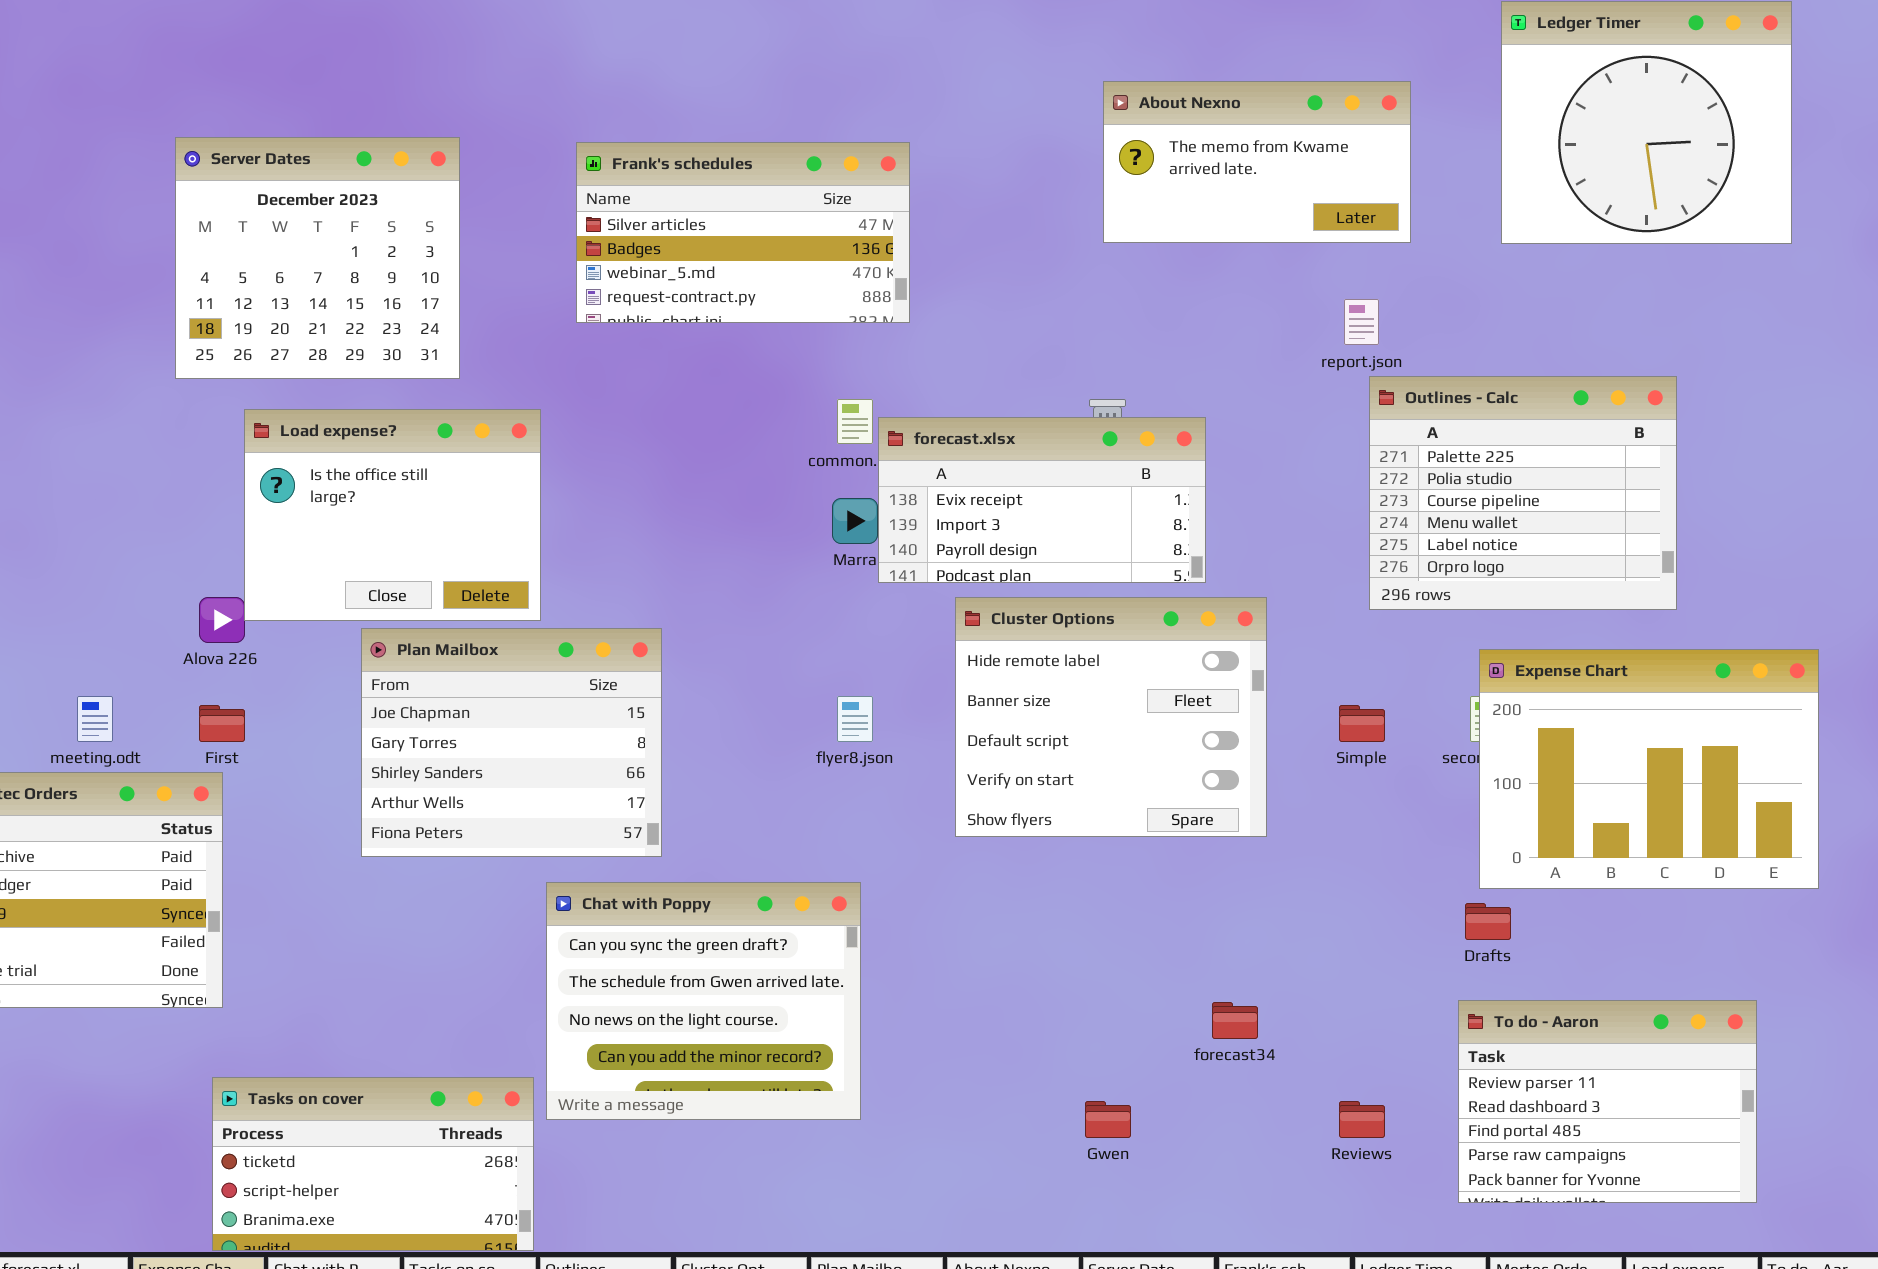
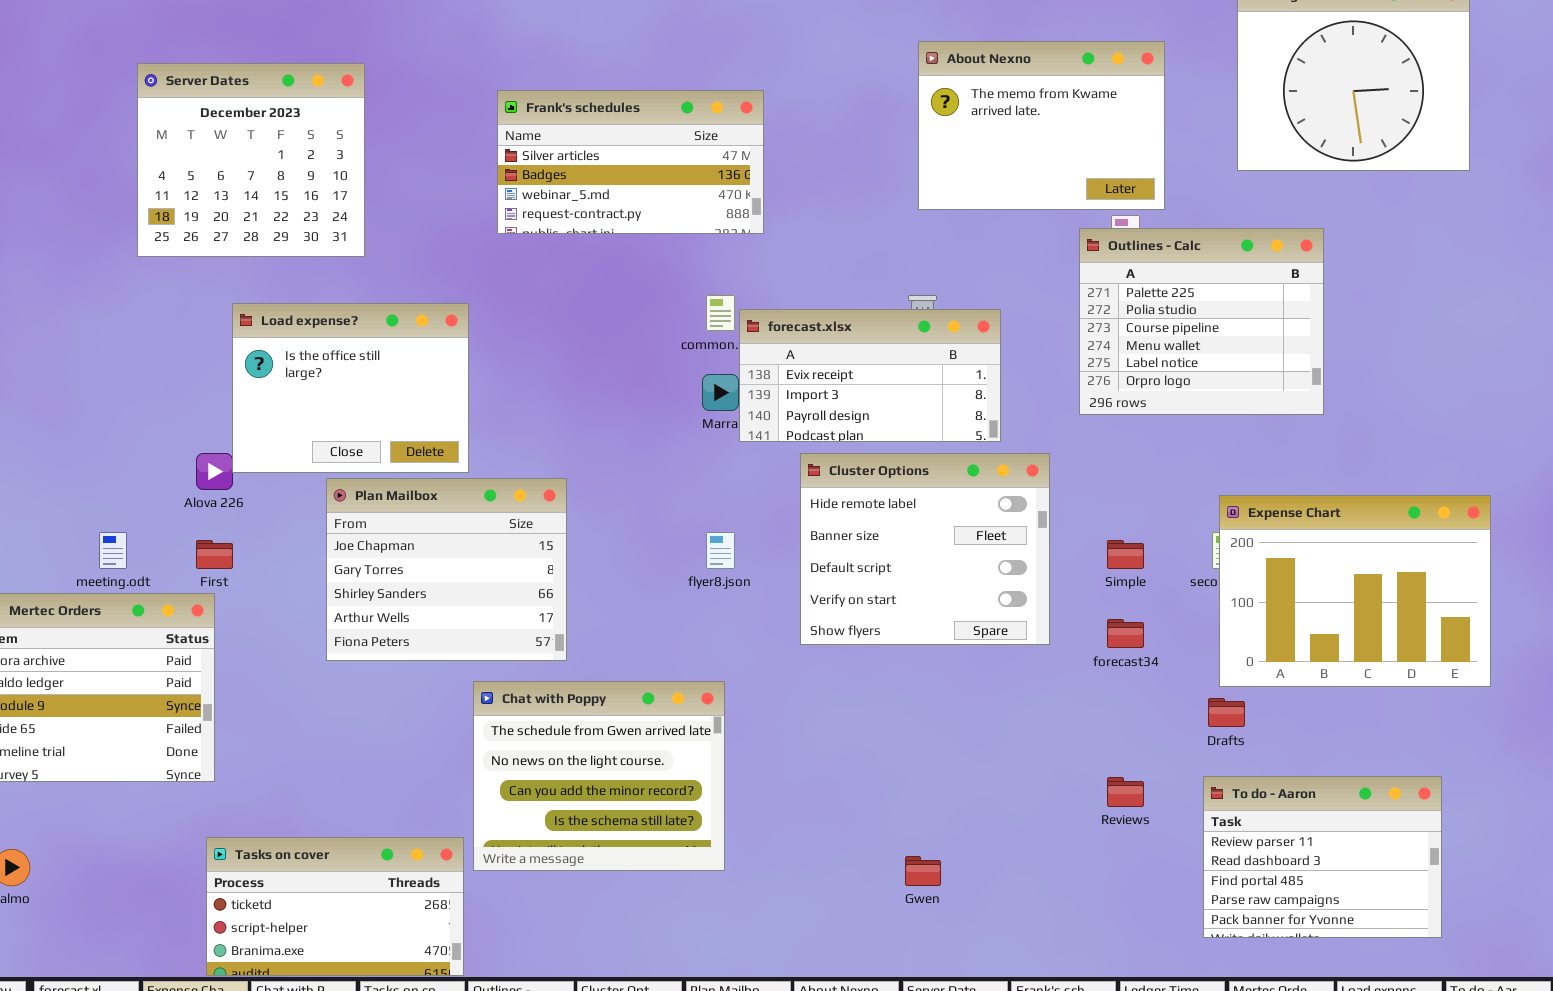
About Nexno: [1103,81,1411,243] -> [918,41,1165,210], resized
Server Dates: [175,137,460,379] -> [137,63,365,257], moved
Outlines - Calc: [1369,376,1677,610] -> [1079,228,1324,415], moved
Chat with Poppy: [546,882,861,1120] -> [473,681,725,871], scrolled down 1 row
forecast34: [1212,1002,1258,1039] -> [1107,619,1144,648], moved
Reviews: [1339,1101,1385,1138] -> [1107,777,1144,807], moved

